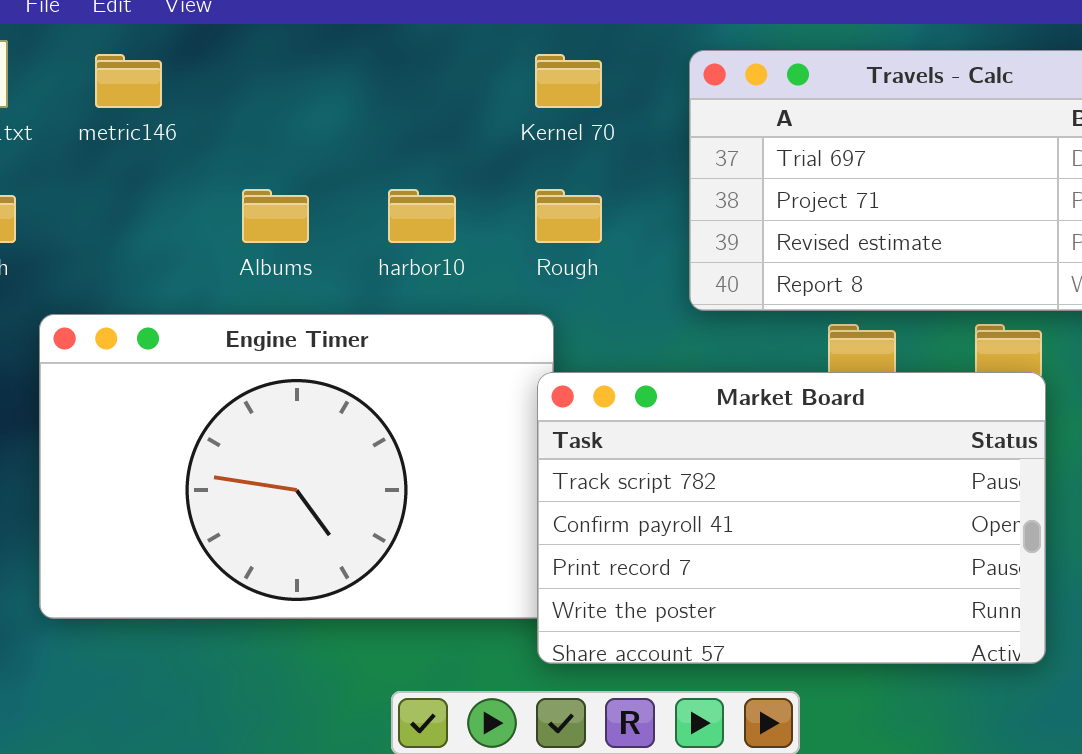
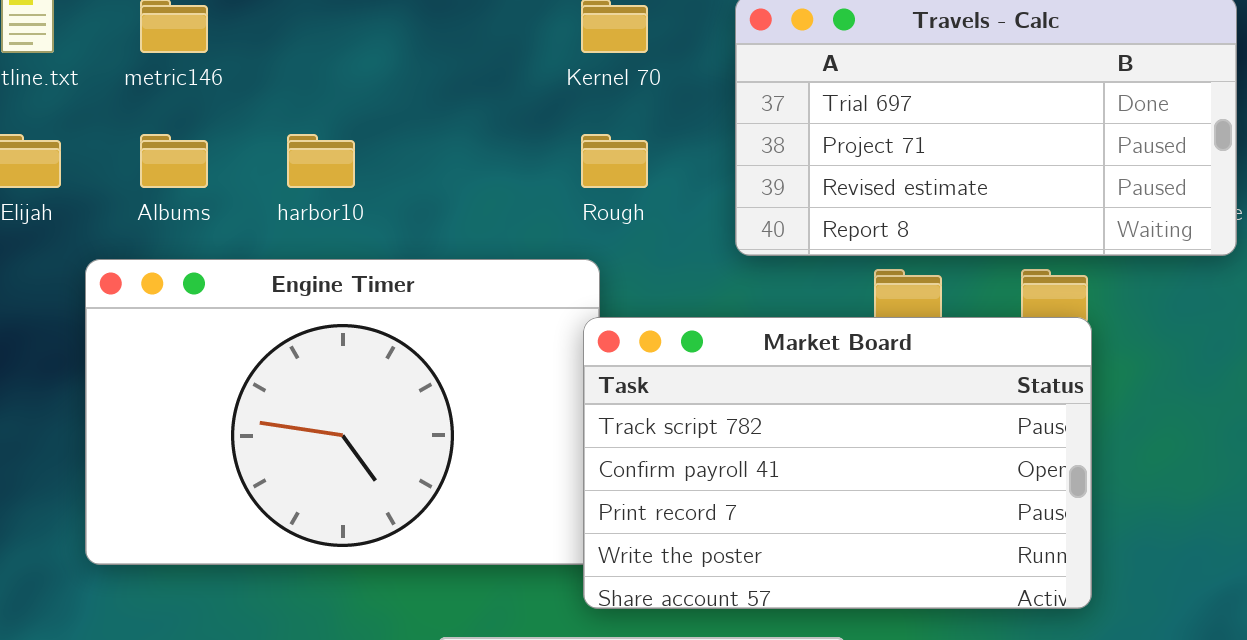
Albums: [242,189,309,243] -> [140,134,208,188], moved
harbor10: [388,189,456,243] -> [287,134,355,188], moved

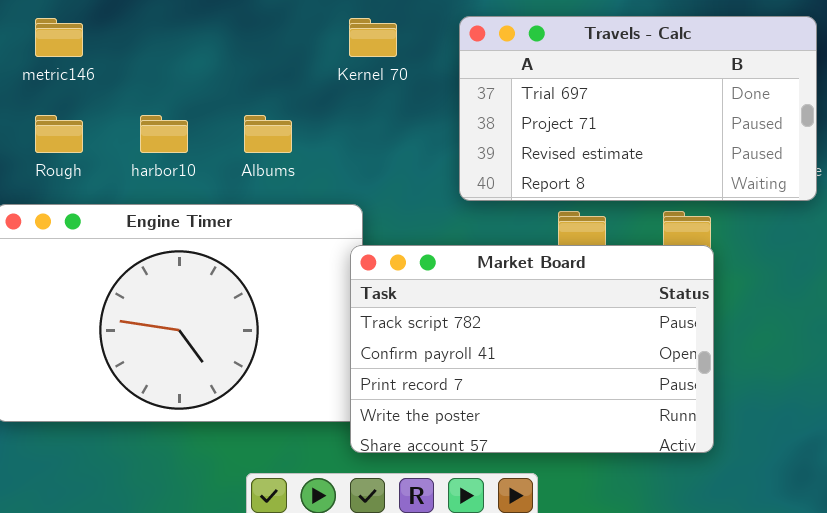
Albums: [140,134,208,188] -> [244,115,292,153], moved
Rough: [581,134,648,188] -> [35,115,83,153], moved

